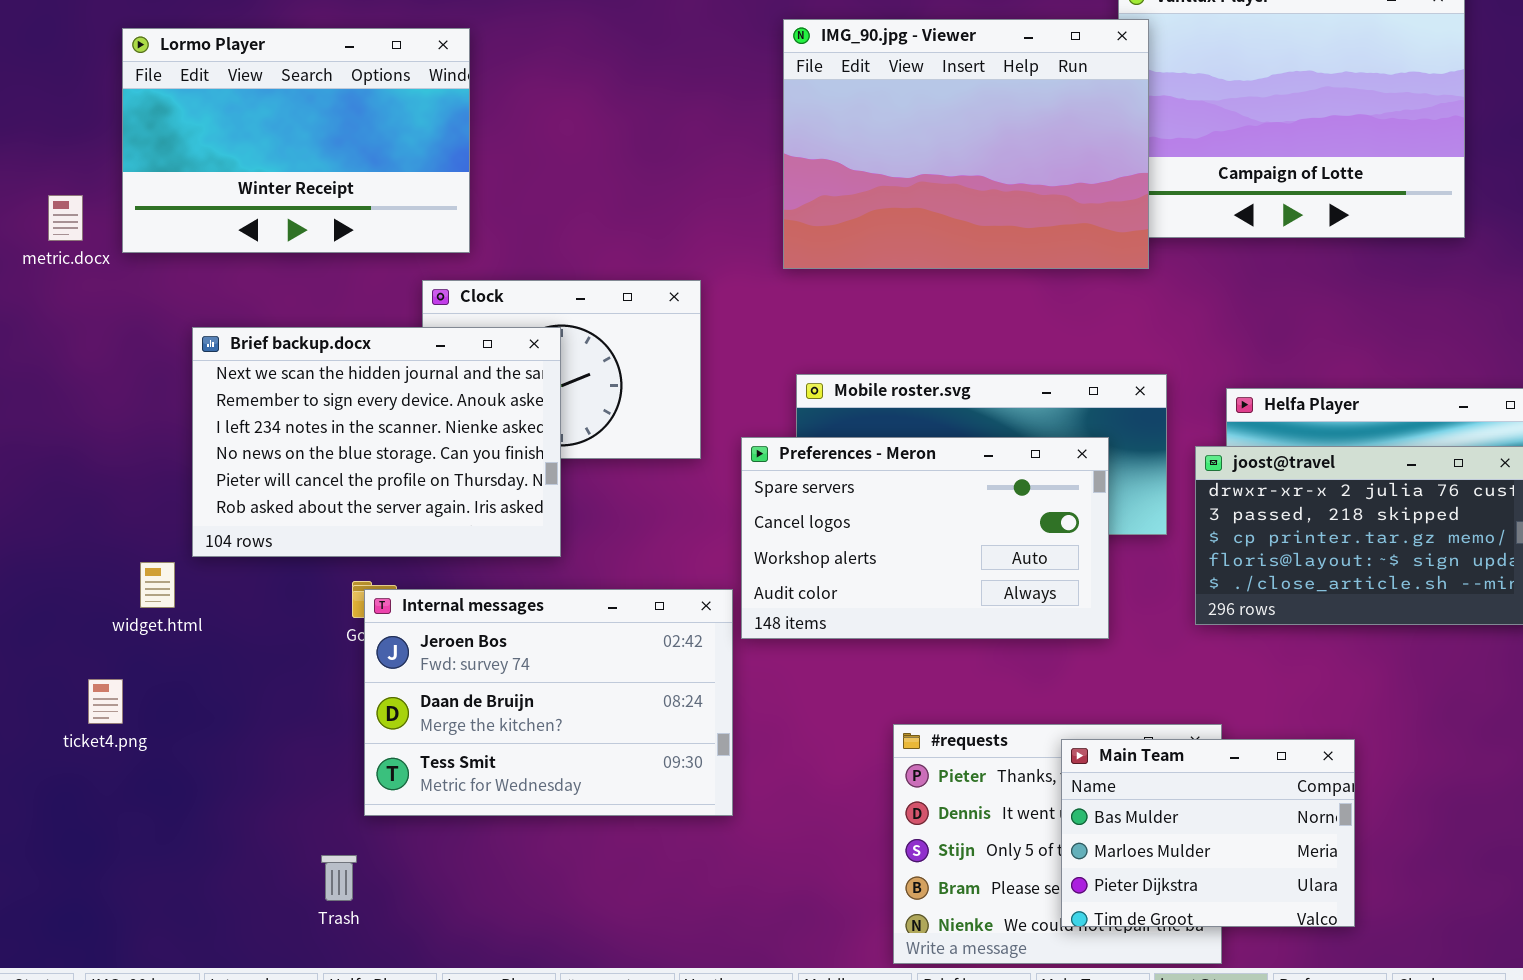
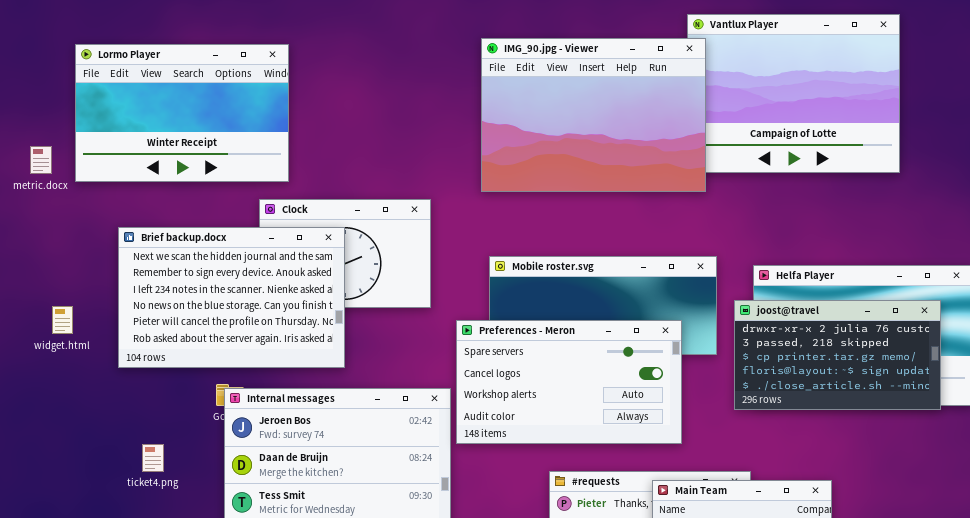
Preferences - Meron: [741,437,1109,639] -> [456,320,682,444], moved
widget.html: [140,562,175,608] -> [52,306,73,334], moved
ticket4.png: [88,679,123,724] -> [142,444,164,472], moved

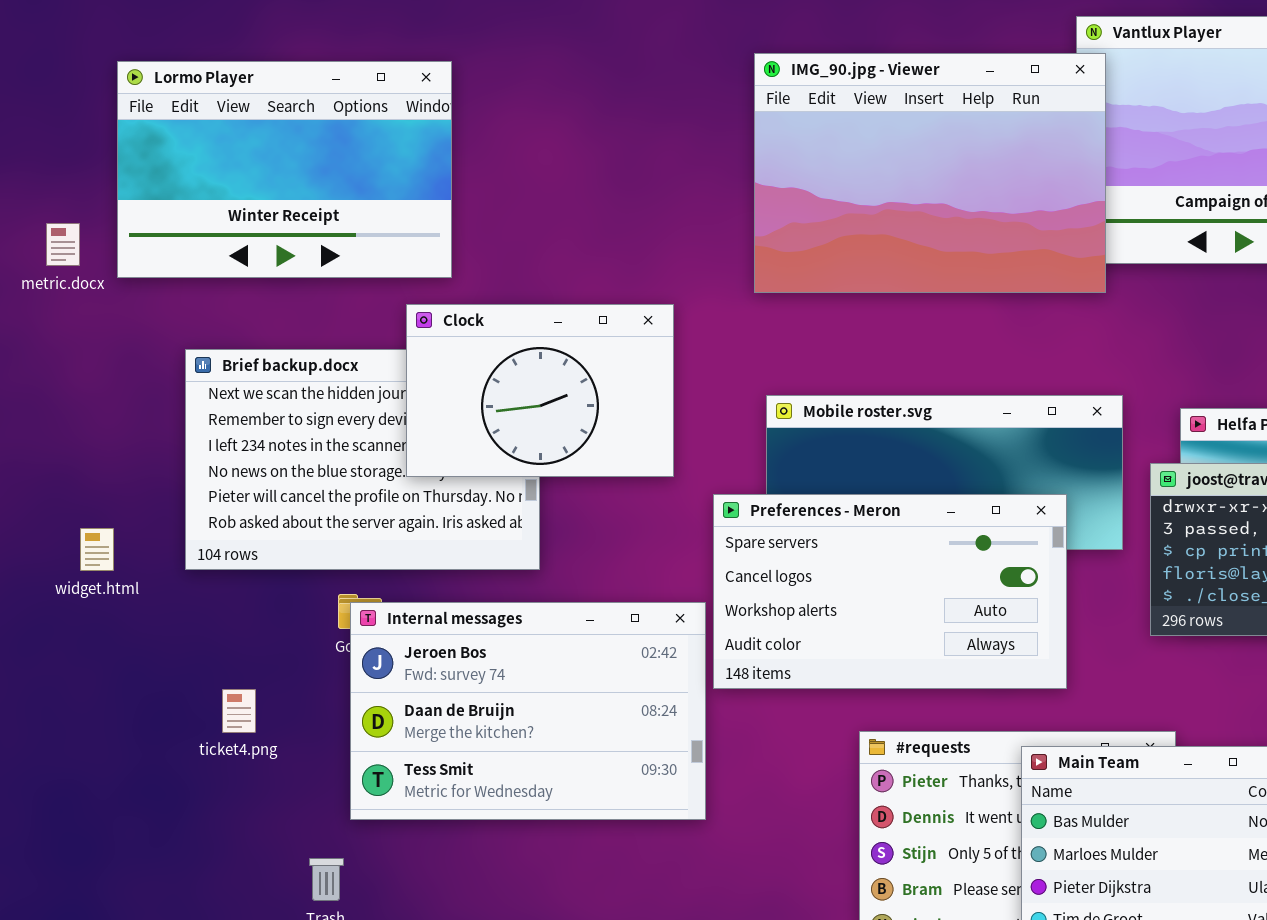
Clock: [259,199,431,308] -> [406,304,674,477], raised
widget.html: [52,306,73,334] -> [80,528,114,571], moved

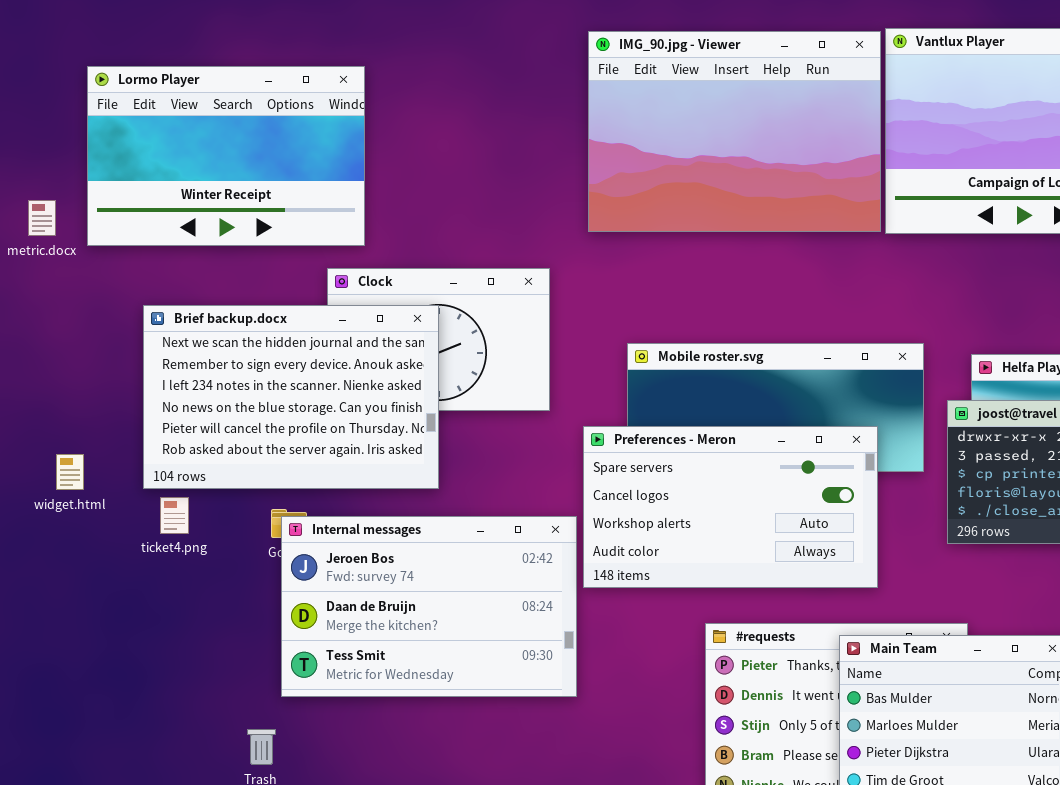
IMG_90.jpg - Viewer: [754,53,1106,293] -> [588,31,881,232], moved
Brief backup.docx: [185,349,540,570] -> [143,305,439,489], raised
ticket4.png: [222,689,256,733] -> [160,497,189,534], moved

